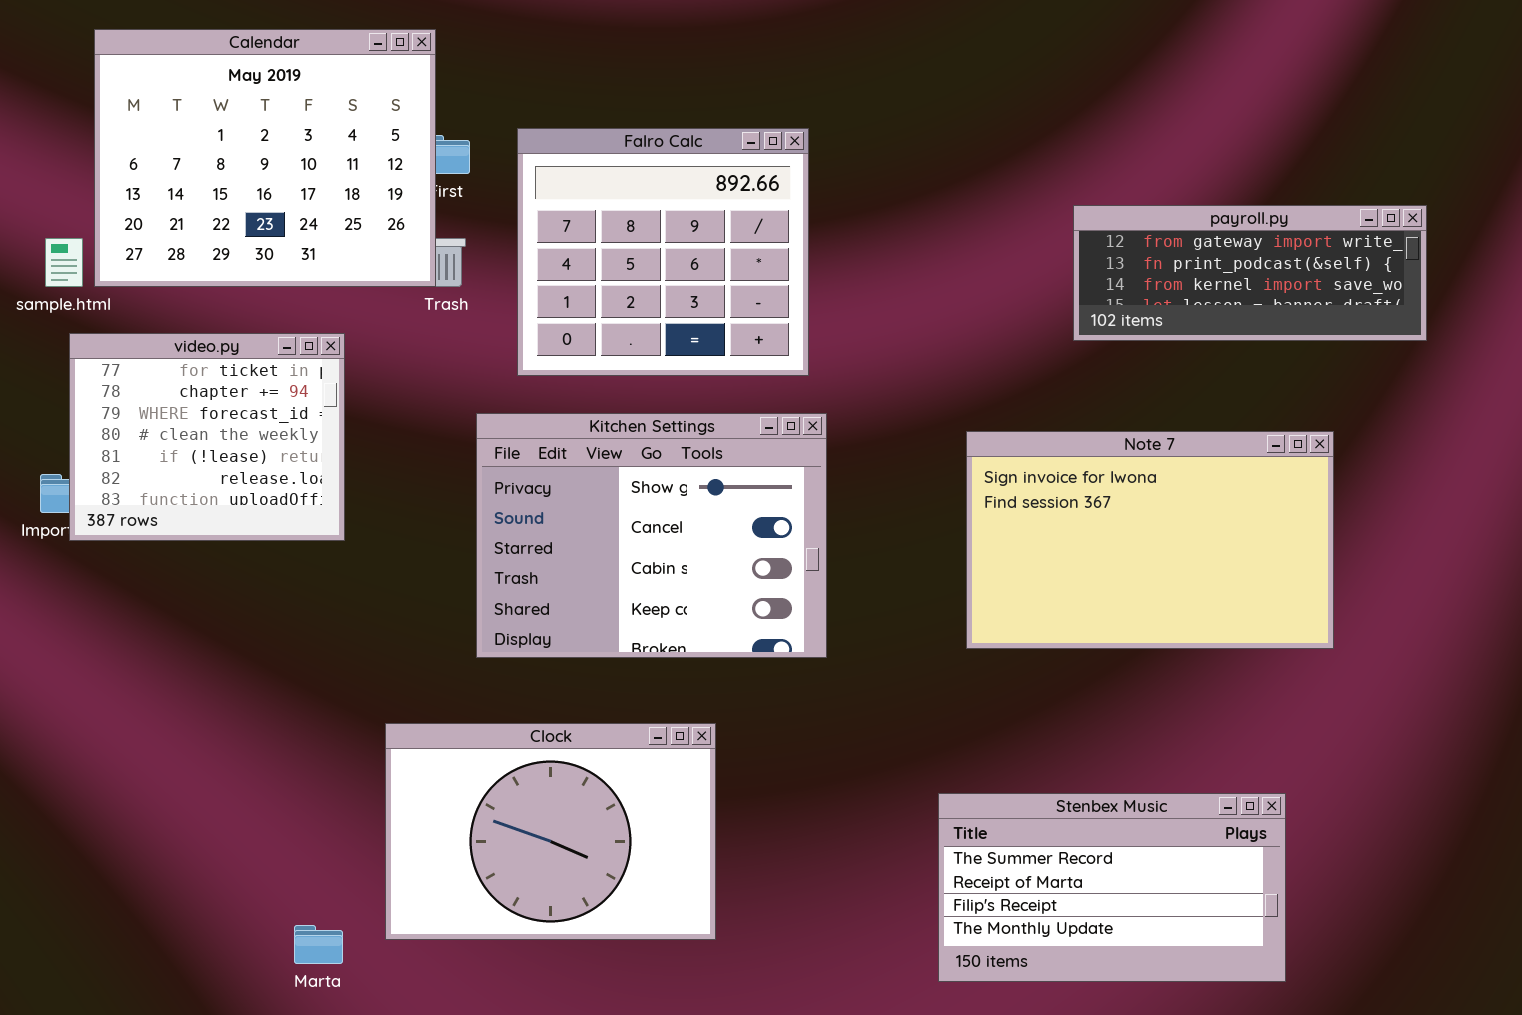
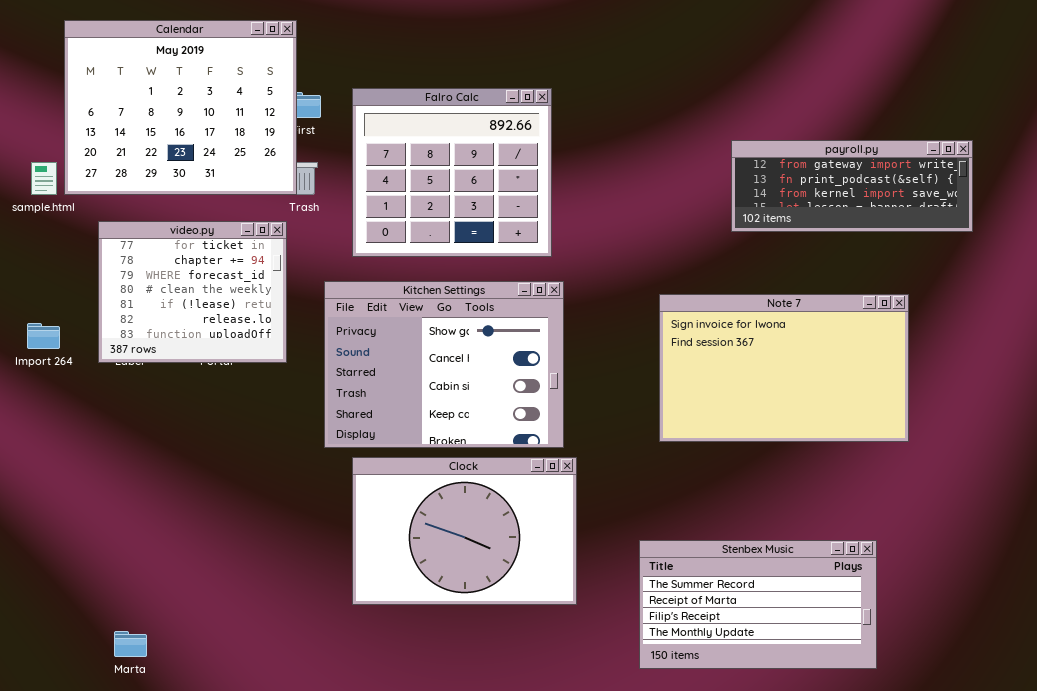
video.py: [69,333,345,541] -> [98,221,287,363], moved
Clock: [385,723,716,940] -> [352,457,577,605], moved
Marta: [294,925,343,964] -> [114,631,147,657], moved

